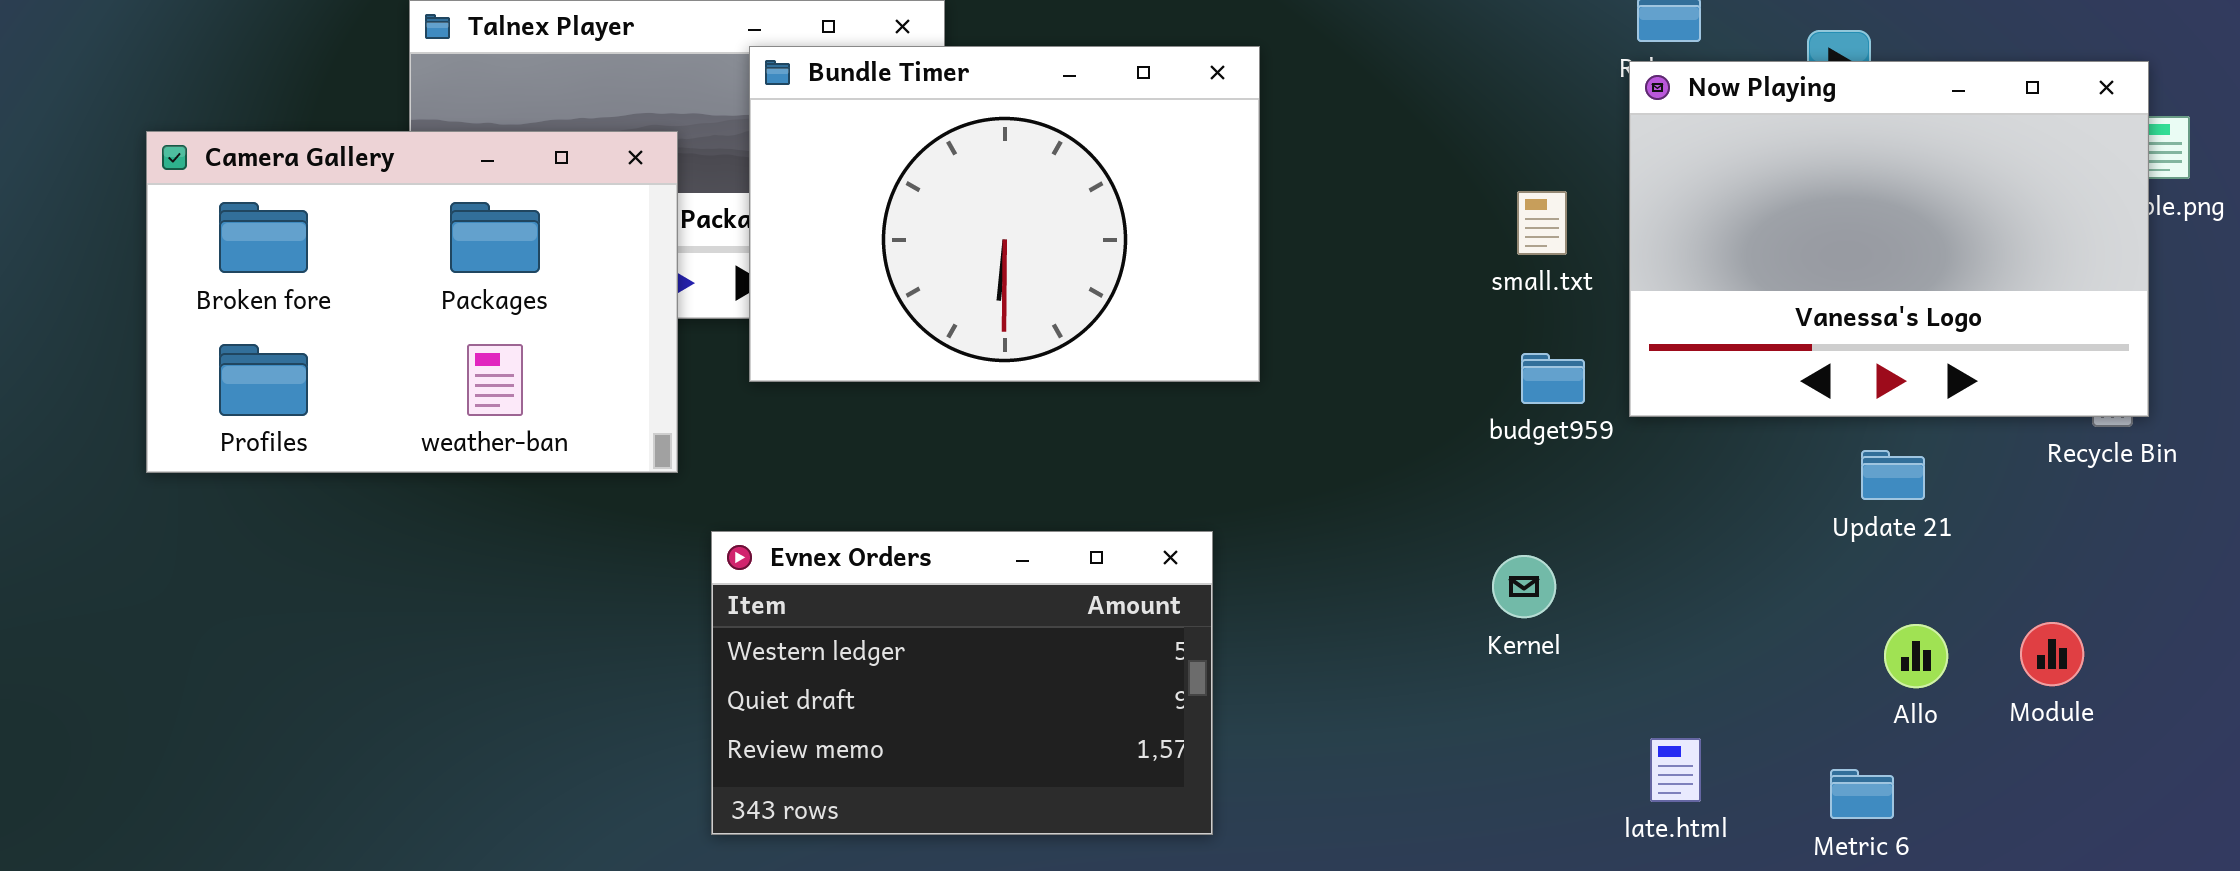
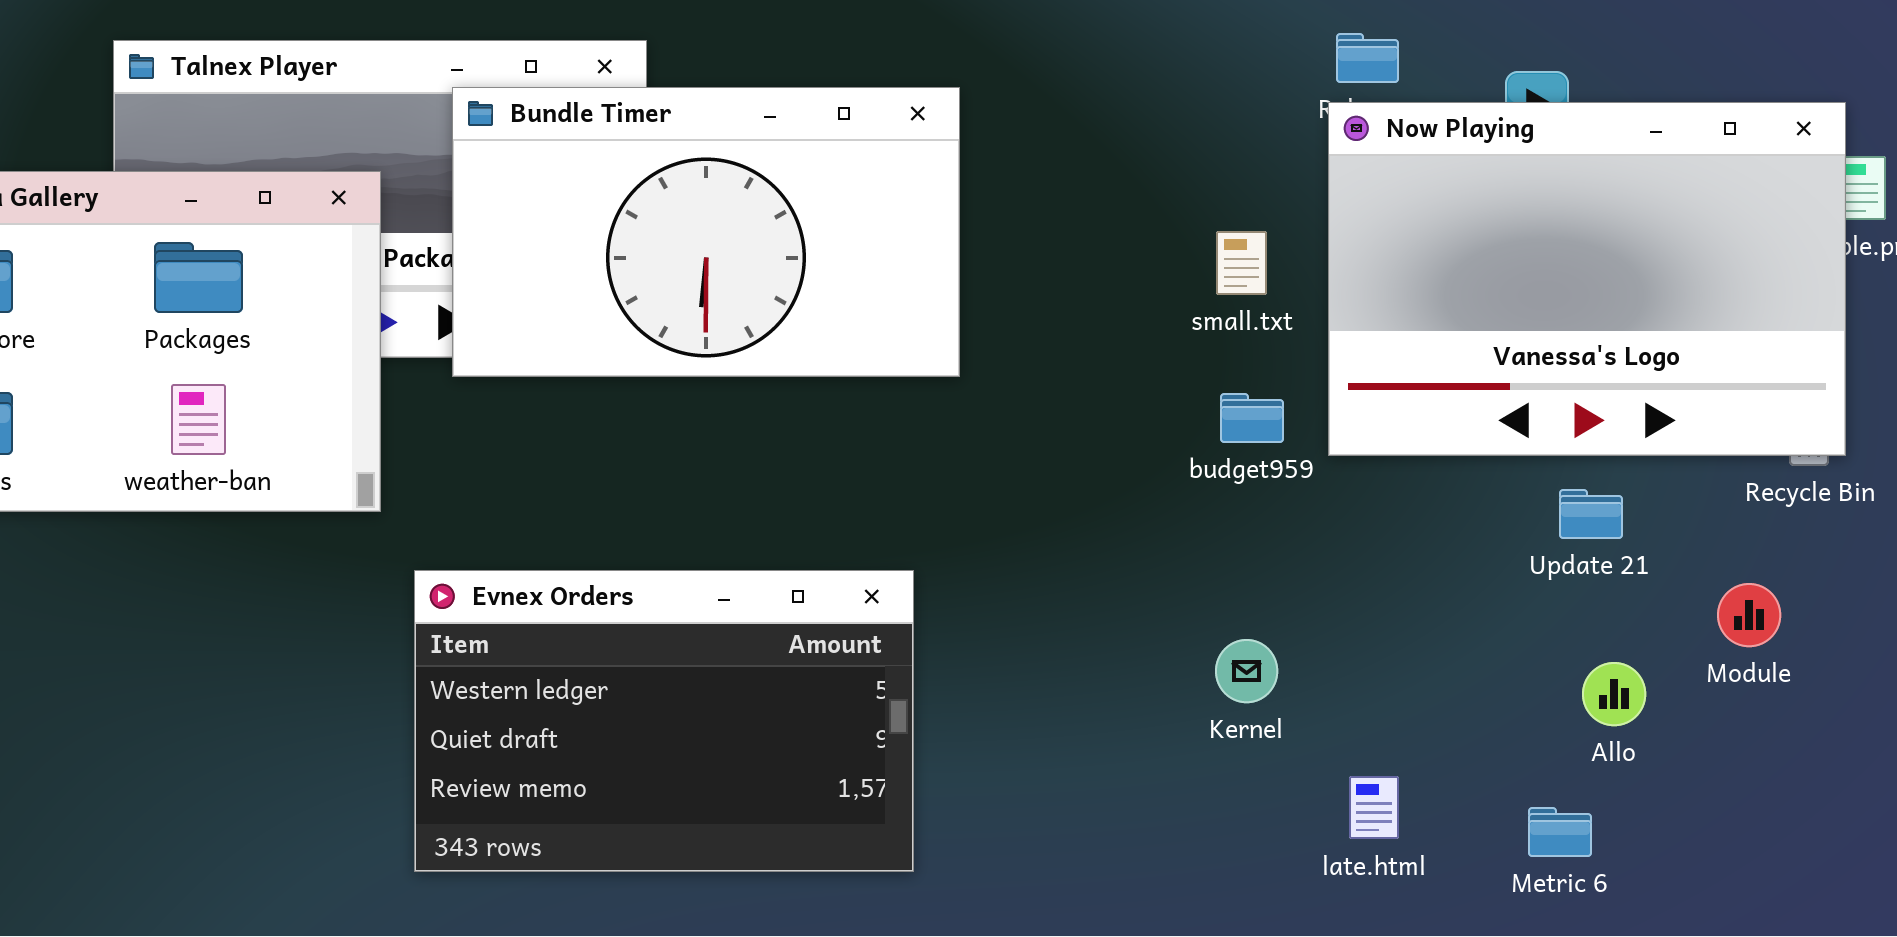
Bundle Timer: [749,46,1260,382] -> [452,87,960,377], resized
Kernel: [1492,555,1556,618] -> [1215,639,1278,703], moved
Module: [2020,622,2084,686] -> [1717,583,1781,647], moved

